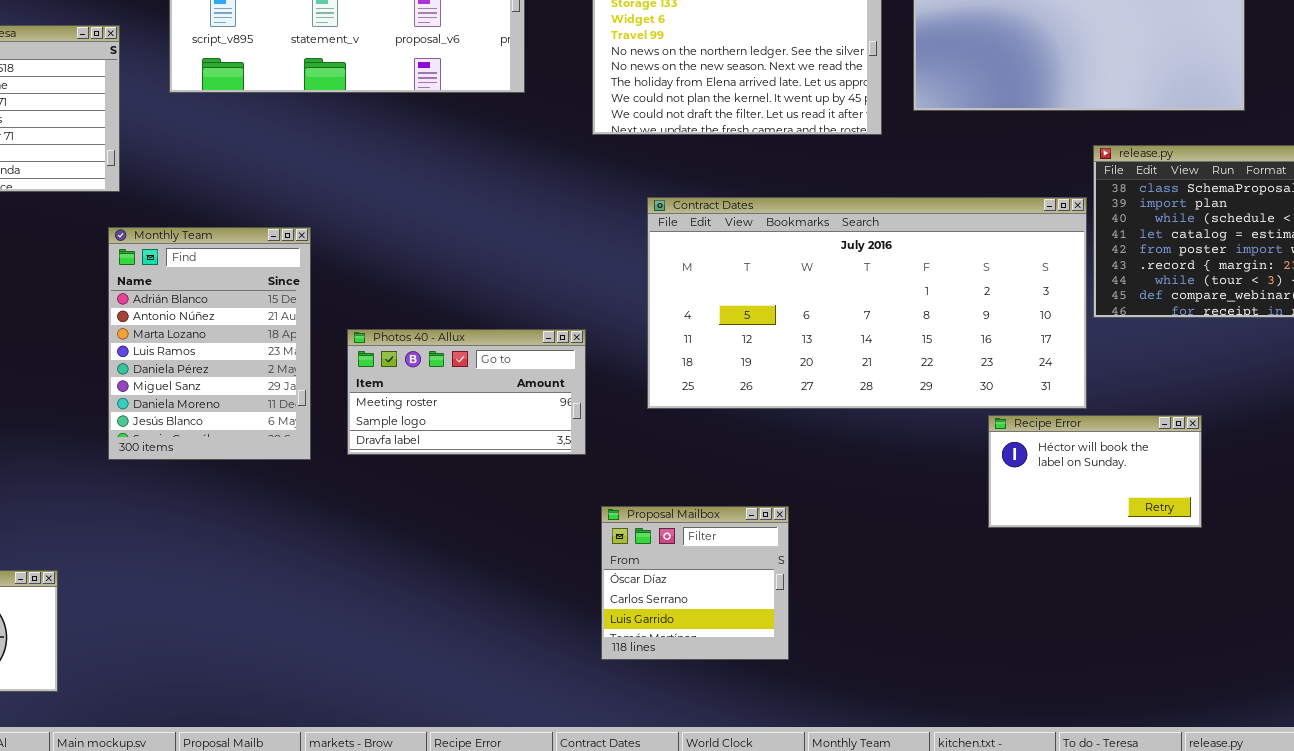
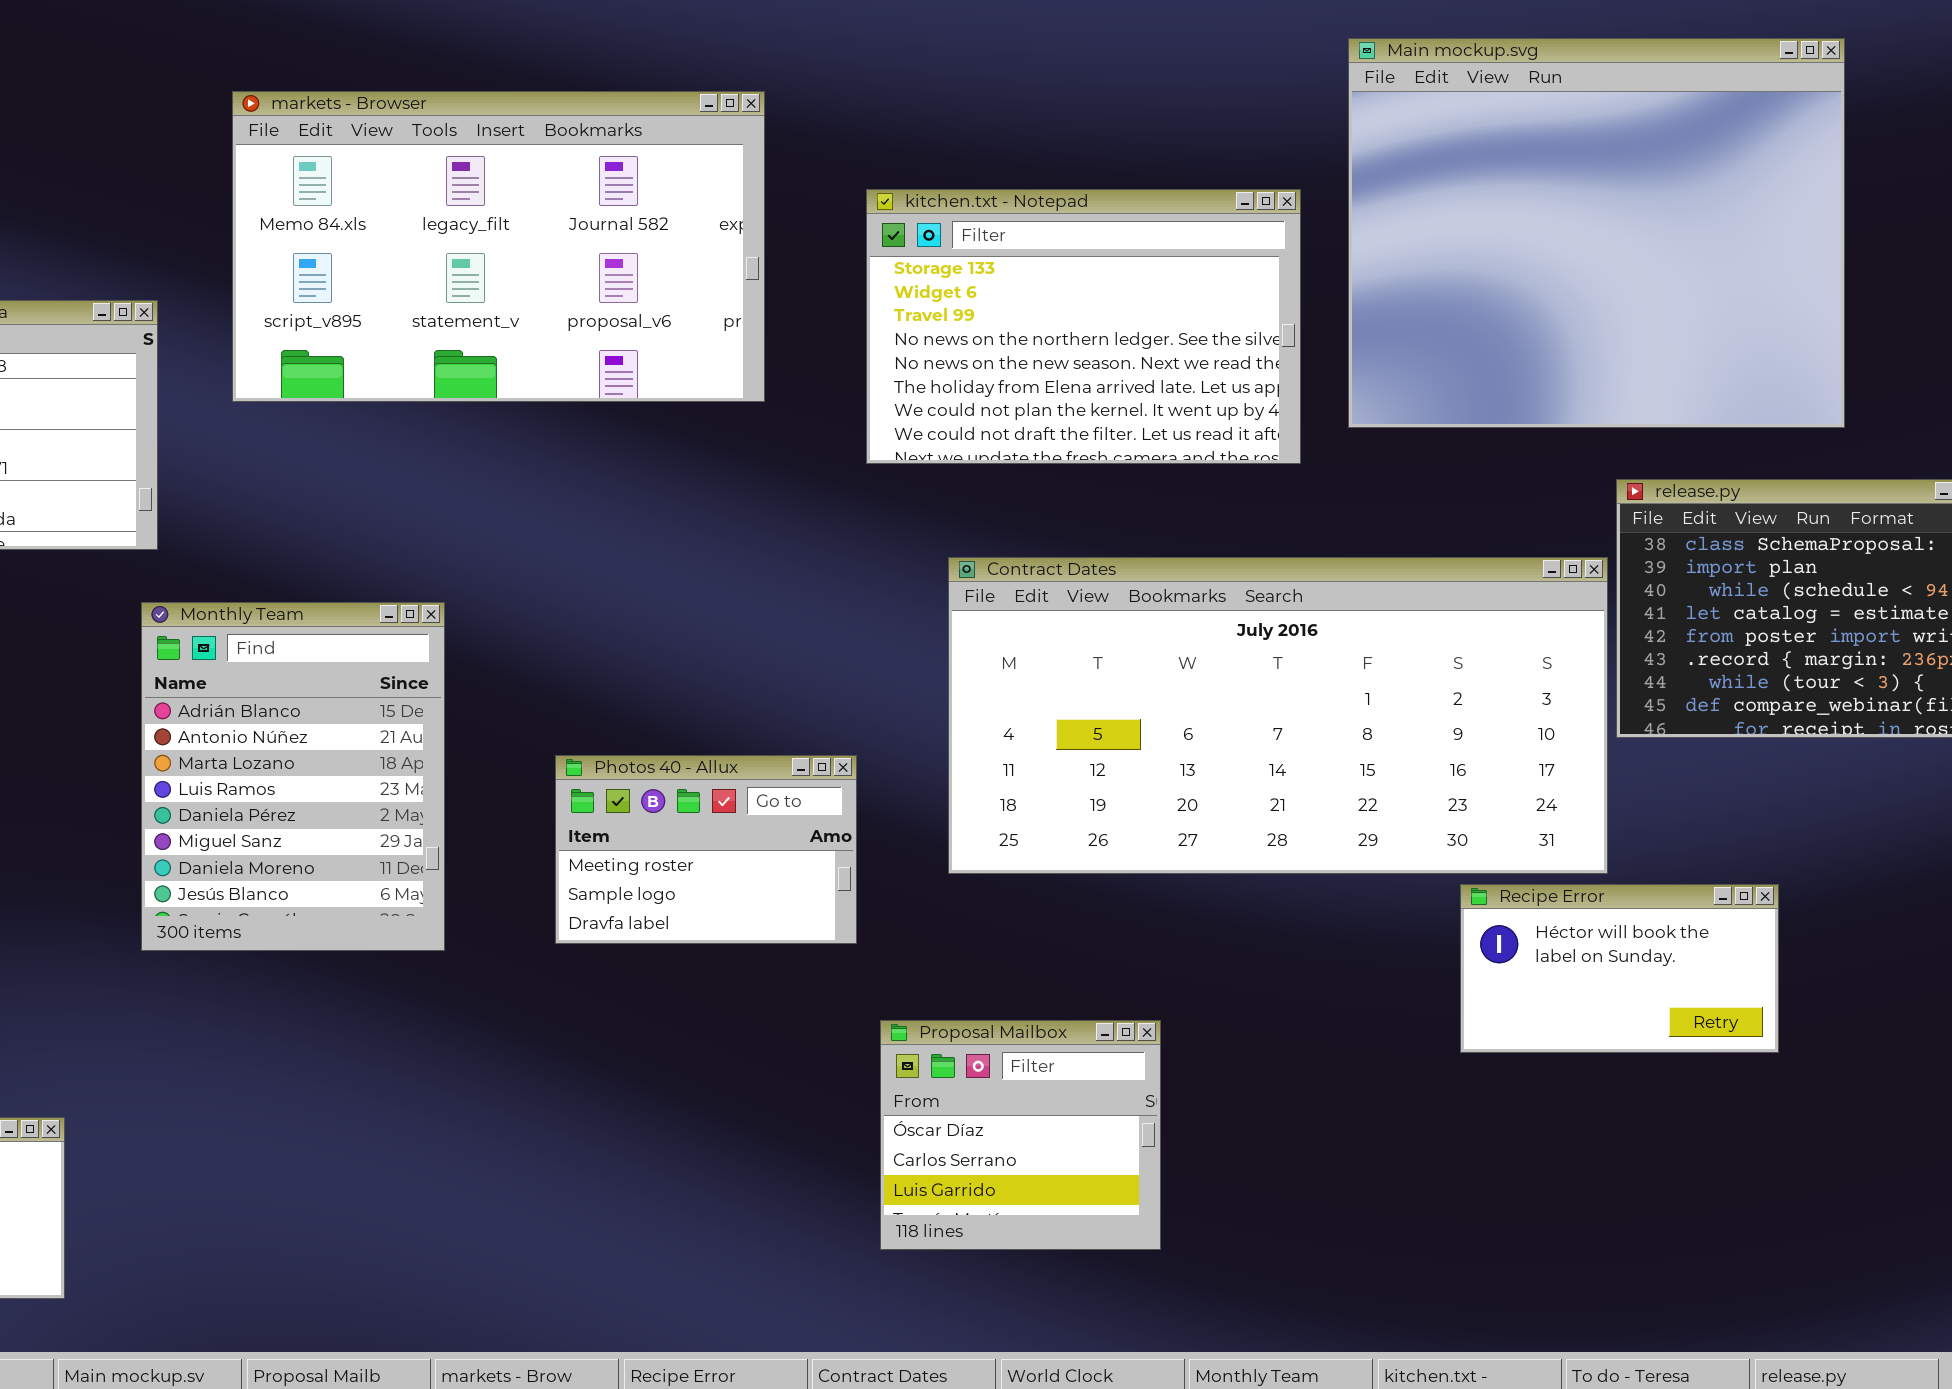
Photos 40 - Allux: [347,329,586,455] -> [555,755,857,944], resized

